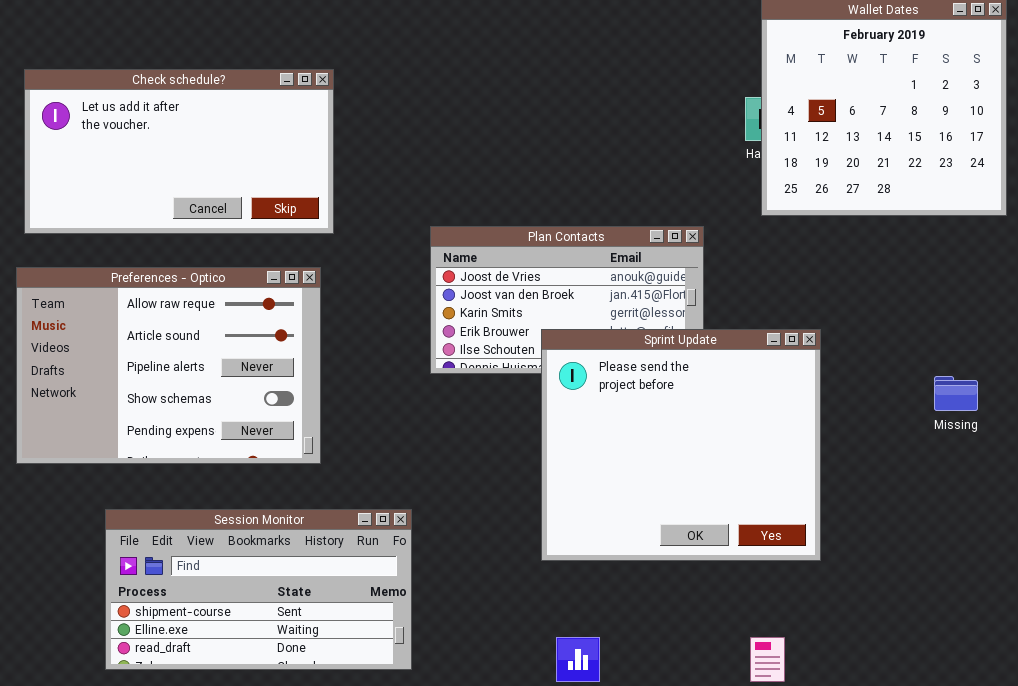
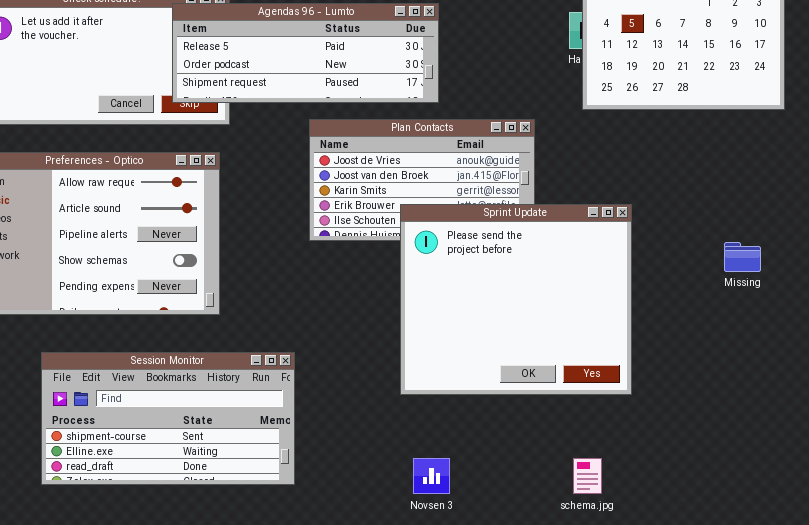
Agendas 96 - Lumto: none -> [172,3,439,103], opened

